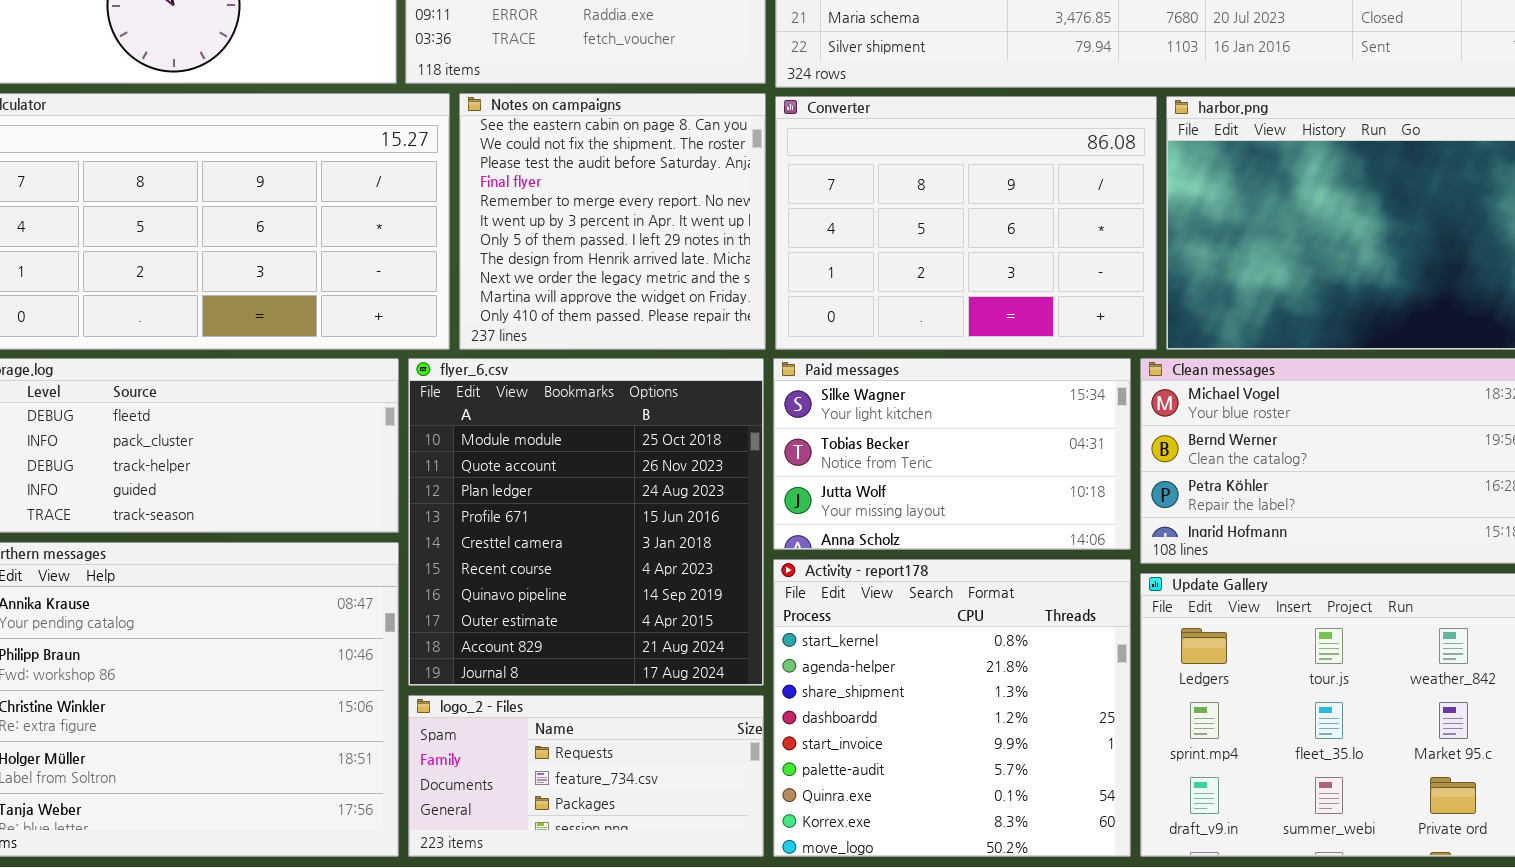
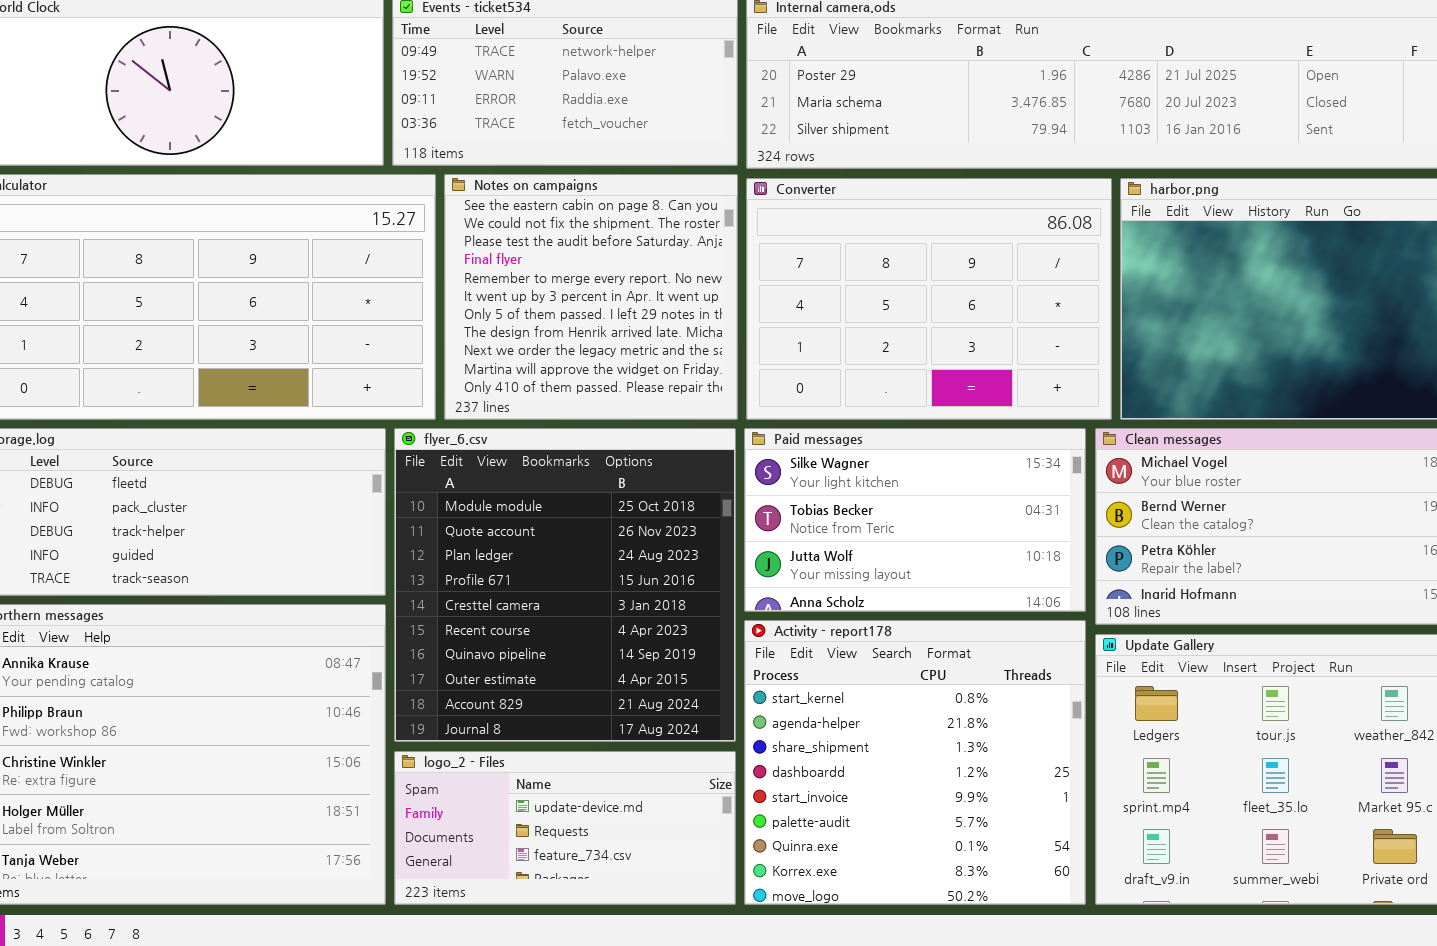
logo_2 - Files: [408,695,764,857] -> [394,751,736,905], scrolled up 1 row

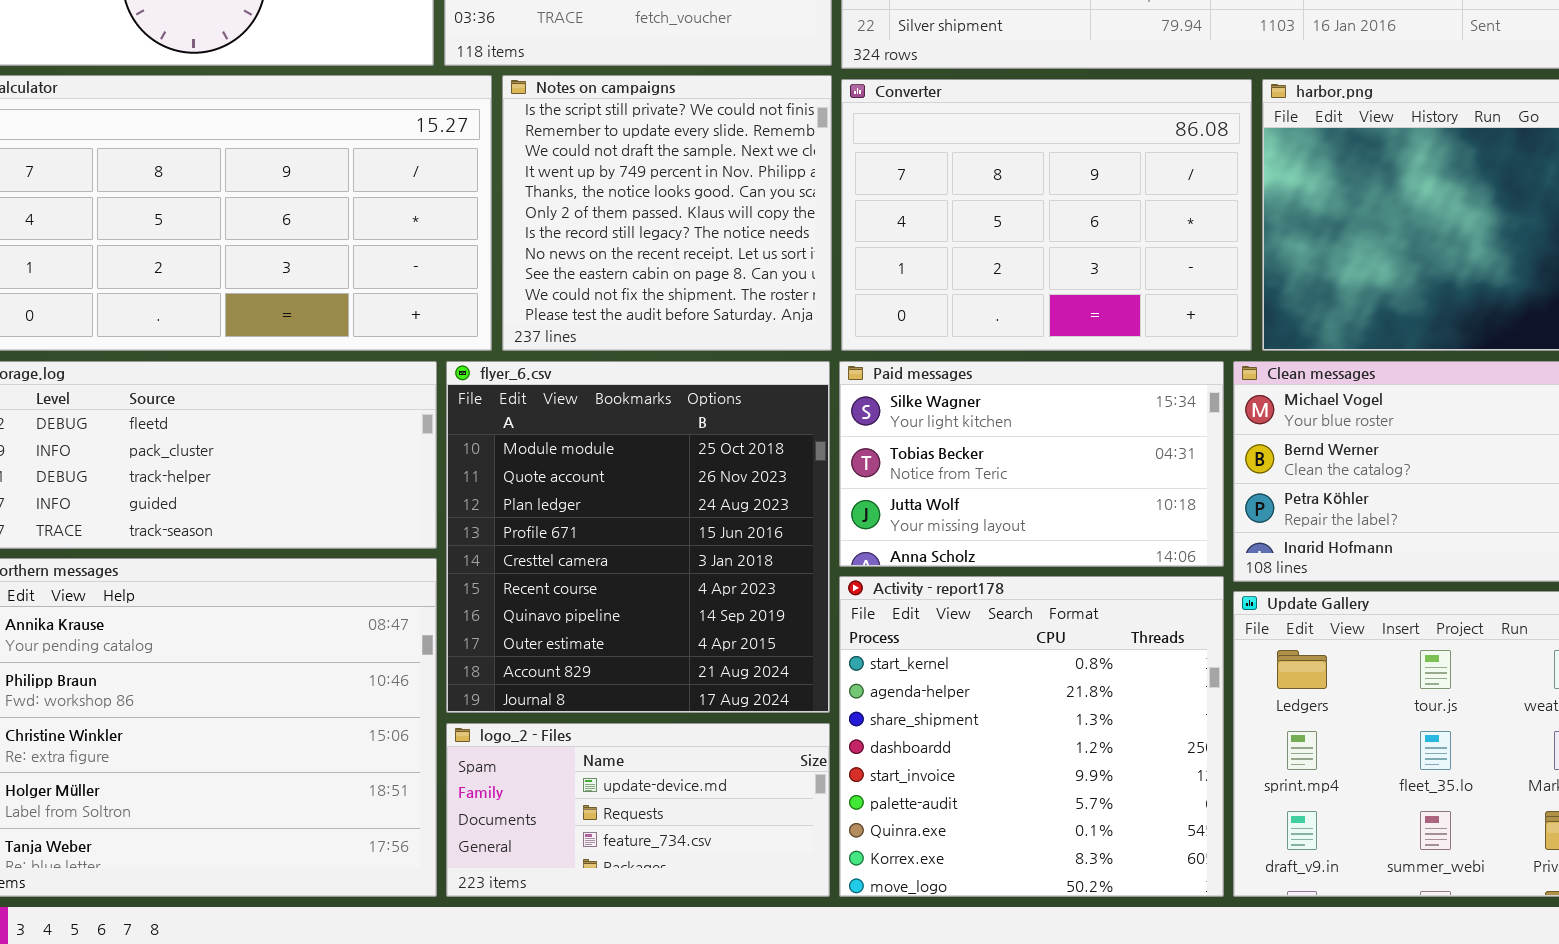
Notes on campaigns: [444,174,738,420] -> [502,75,832,351], scrolled up 8 rows

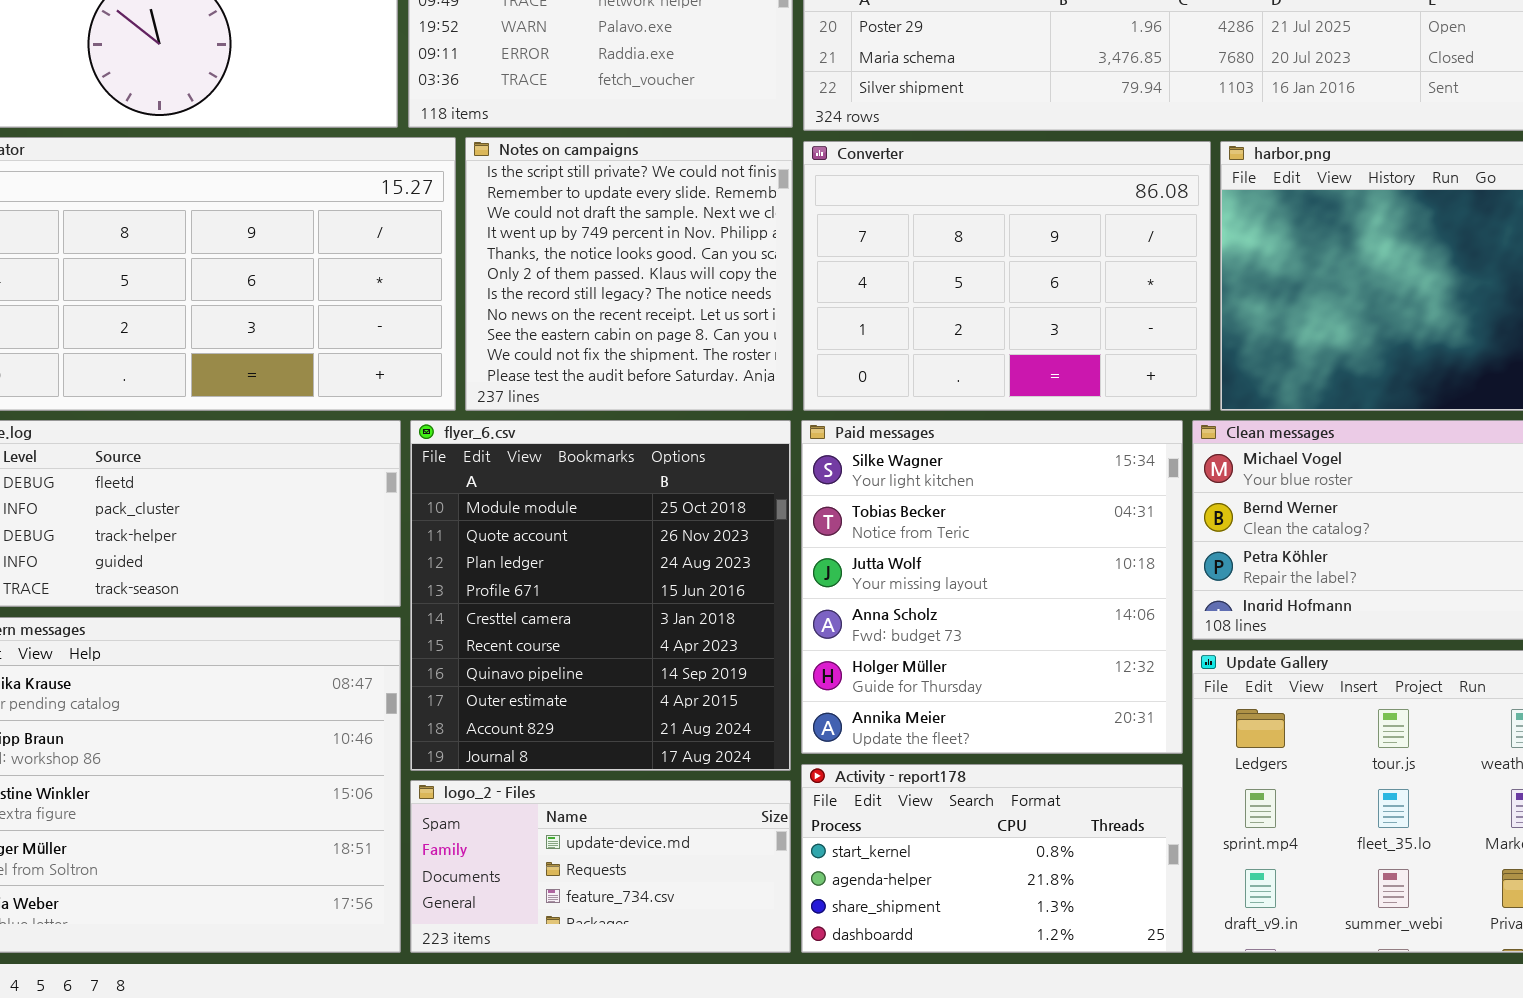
Paid messages: [839,361,1224,567] -> [801,420,1183,754], resized
Activity - report178: [839,576,1224,897] -> [801,764,1183,953], resized

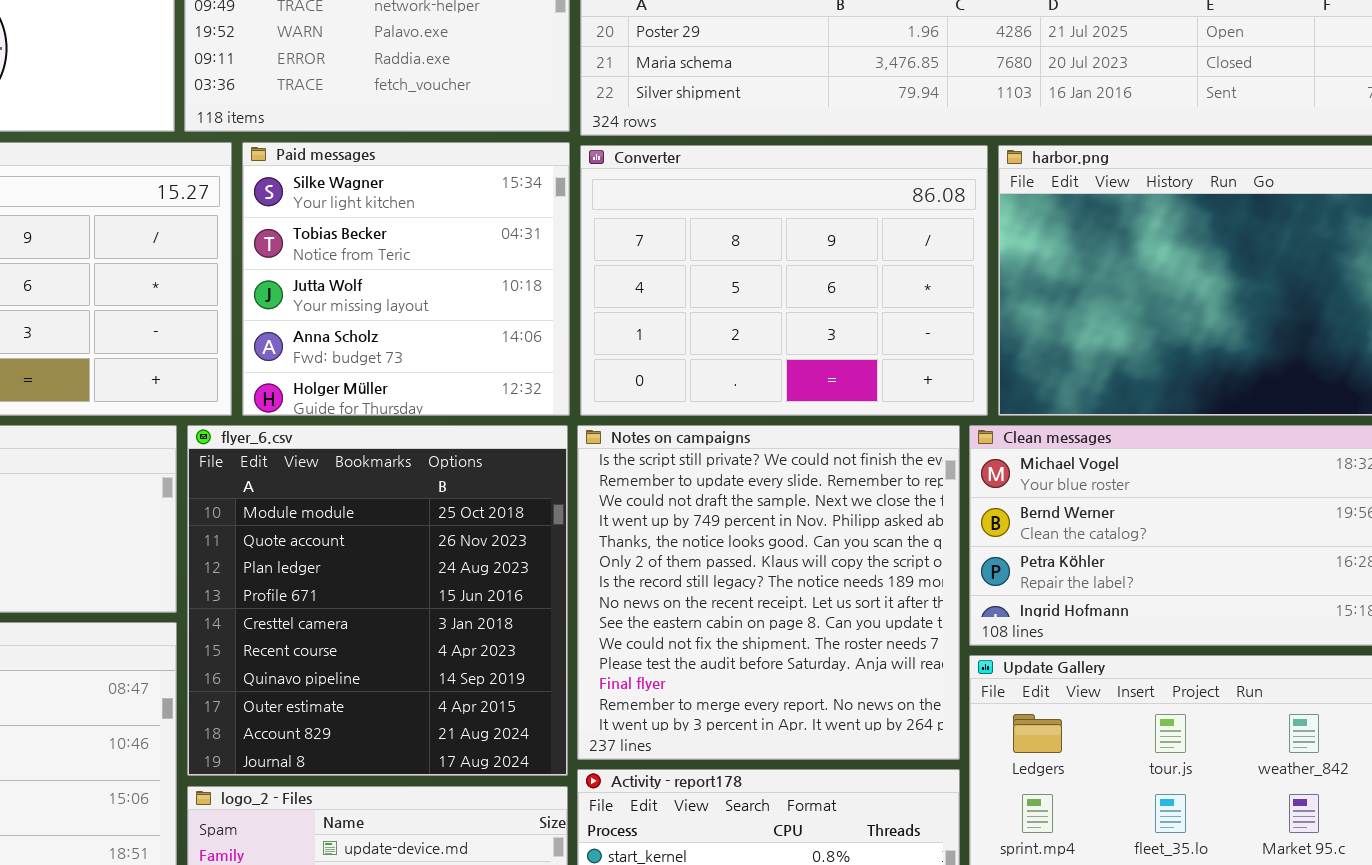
Notes on campaigns: [465,137,793,411] -> [577,425,960,760], moved, resized
Paid messages: [801,420,1183,754] -> [242,142,570,416], moved, resized

